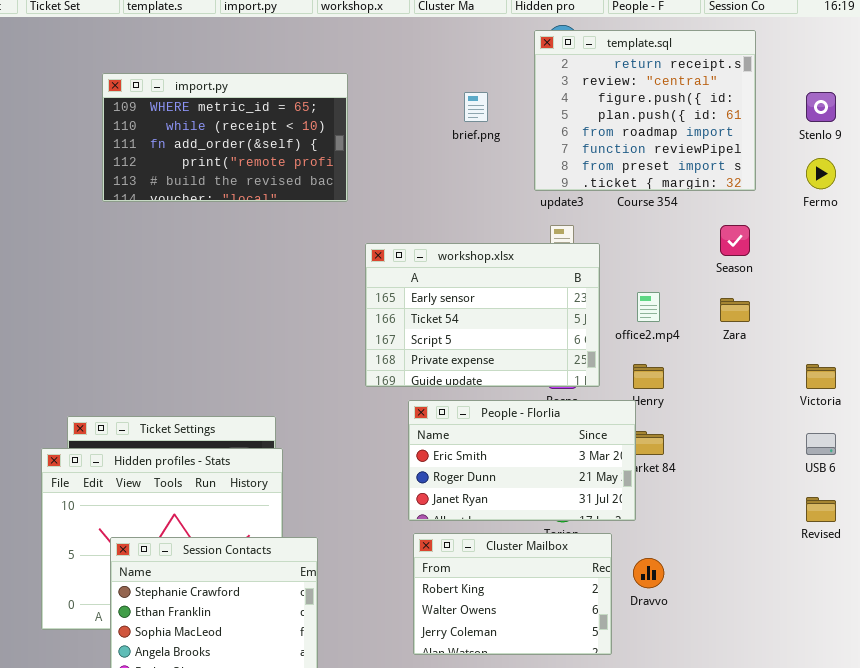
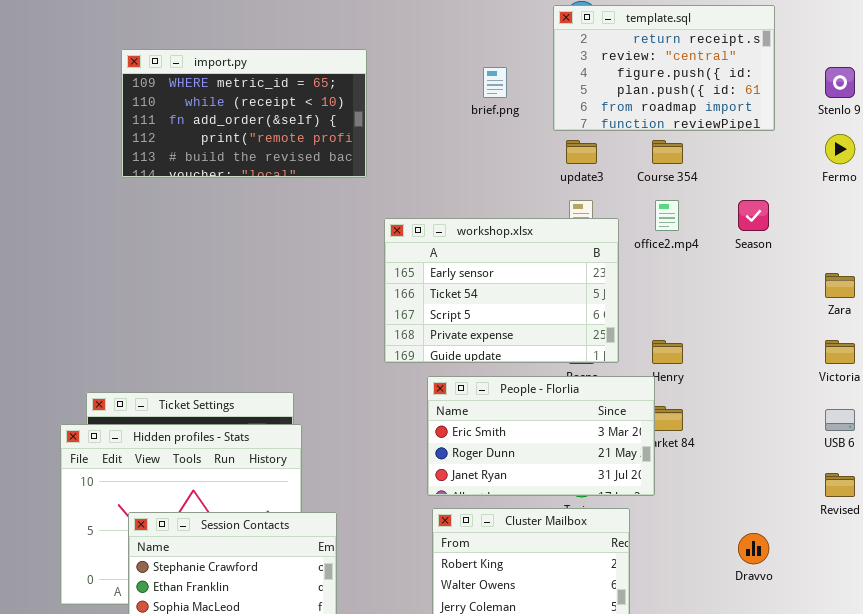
template.sql: [534,30,756,191] -> [553,5,775,131], resized
office2.mp4: [637,292,660,322] -> [655,200,679,231], moved
Zara: [720,298,750,322] -> [825,273,855,298], moved
Dravvo: [633,558,664,588] -> [738,533,769,564], moved

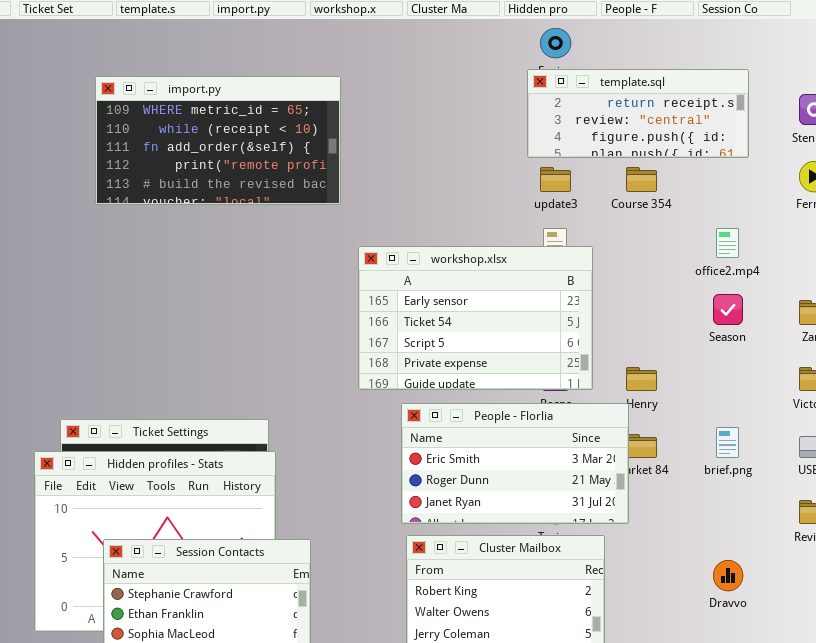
template.sql: [553,5,775,131] -> [527,69,749,158], resized
brief.png: [483,67,507,98] -> [716,427,739,458], moved
office2.mp4: [655,200,679,231] -> [716,228,739,258], moved
Season: [738,200,769,231] -> [713,294,743,325], moved

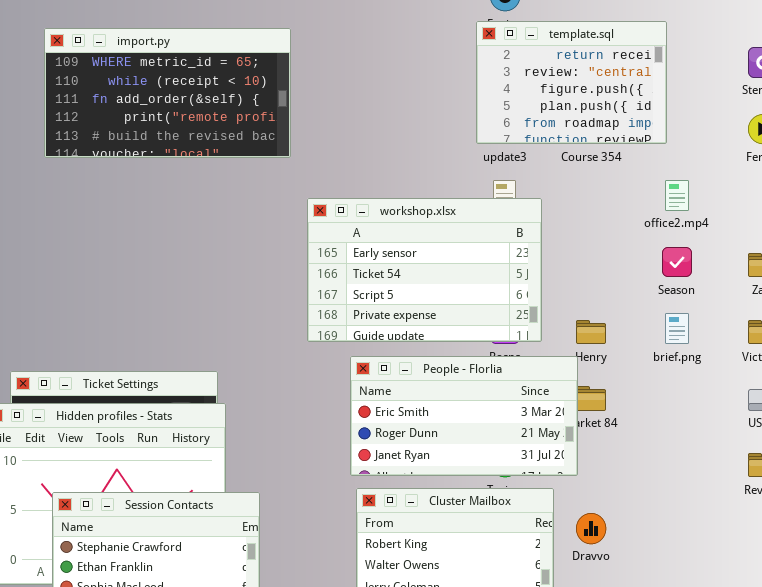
template.sql: [527,69,749,158] -> [476,21,667,144], resized
brief.png: [716,427,739,458] -> [665,313,689,344], moved
Dravvo: [713,560,743,591] -> [576,513,606,544], moved

